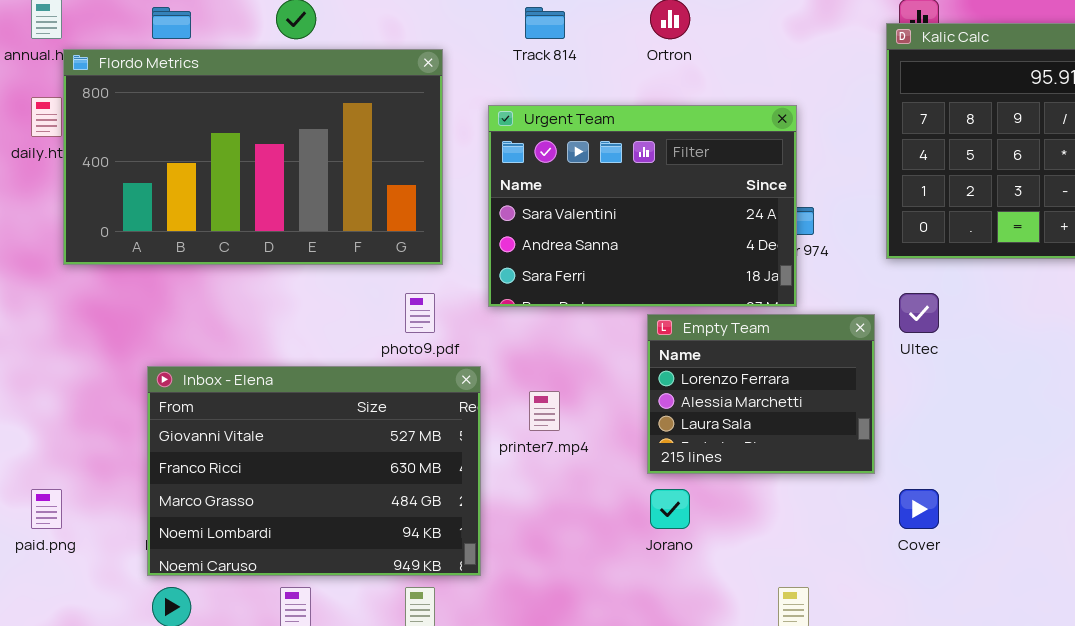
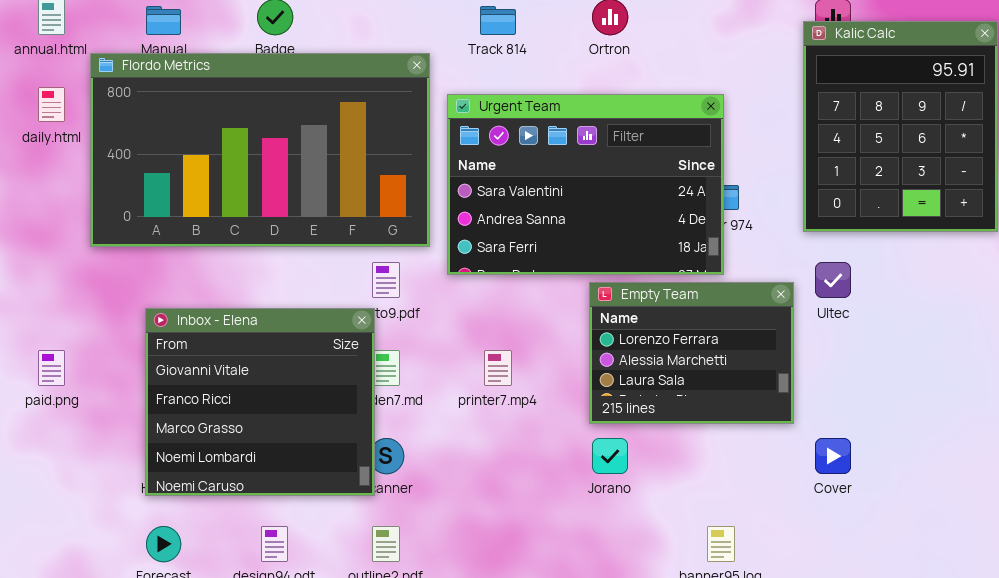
Flordo Metrics: [63,49,443,265] -> [90,53,430,247], moved
Inbox - Elena: [147,366,481,576] -> [145,308,375,496], moved, resized
paid.png: [31,489,62,529] -> [38,350,65,386], moved

